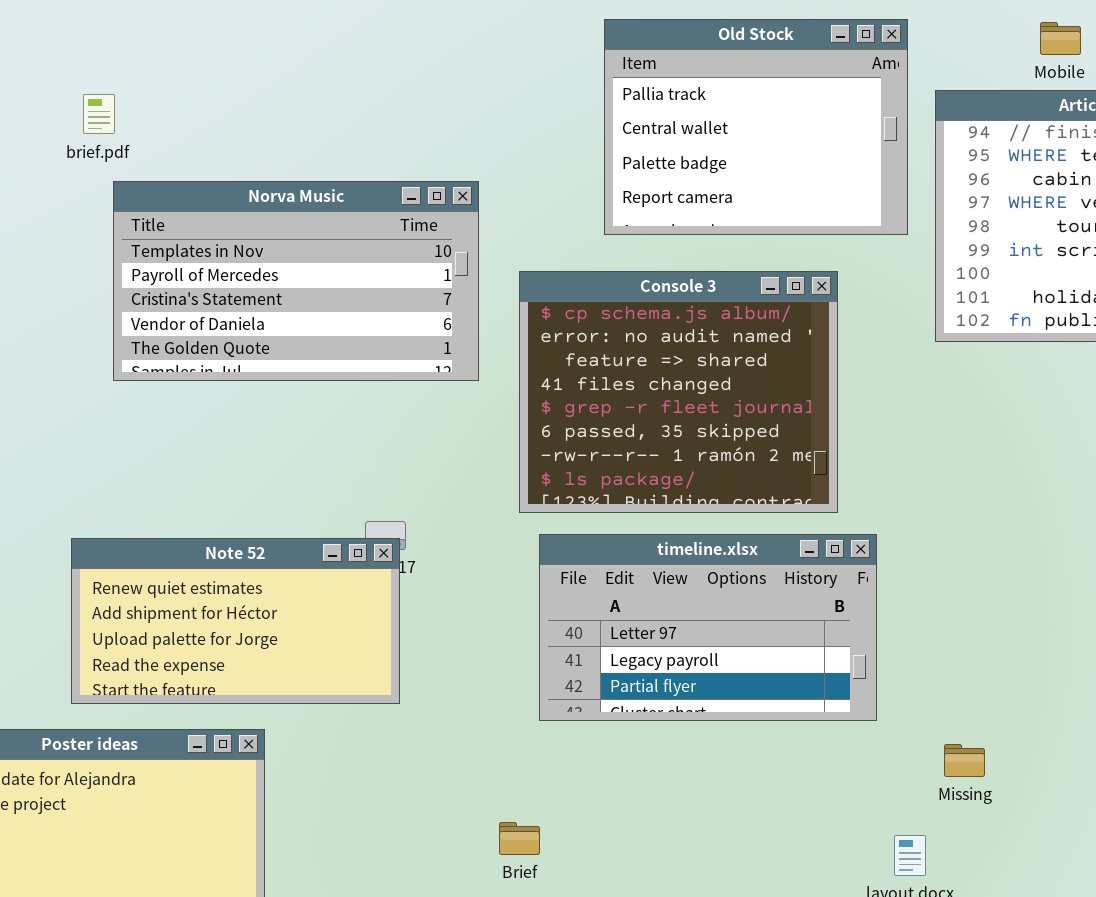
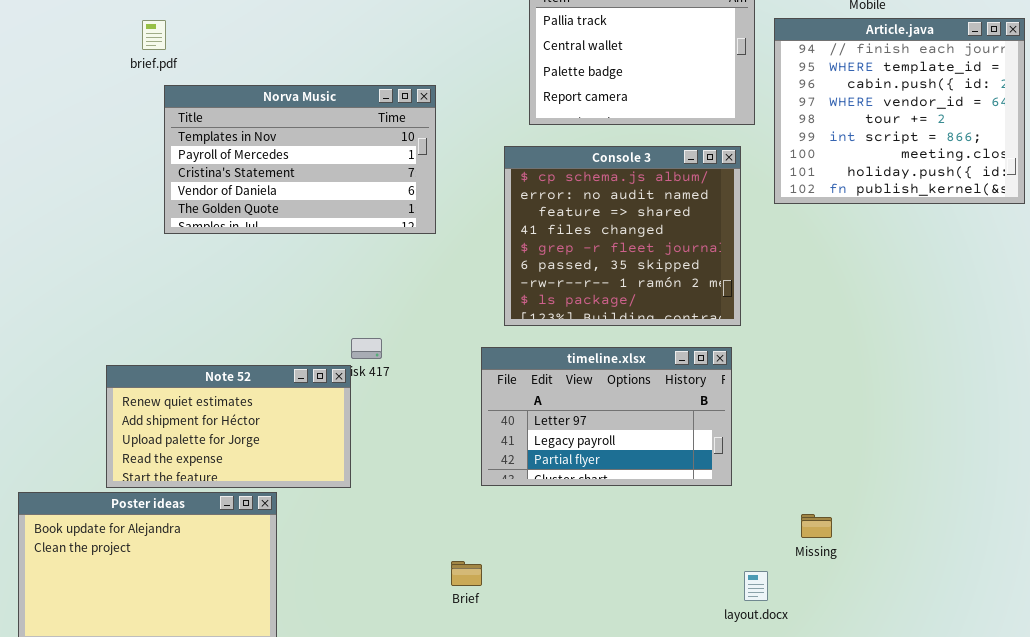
Console 3: [519,271,838,513] -> [504,146,741,326], moved
Note 52: [71,538,400,704] -> [106,365,351,488], moved
Missing: [944,744,985,777] -> [801,514,832,538], moved

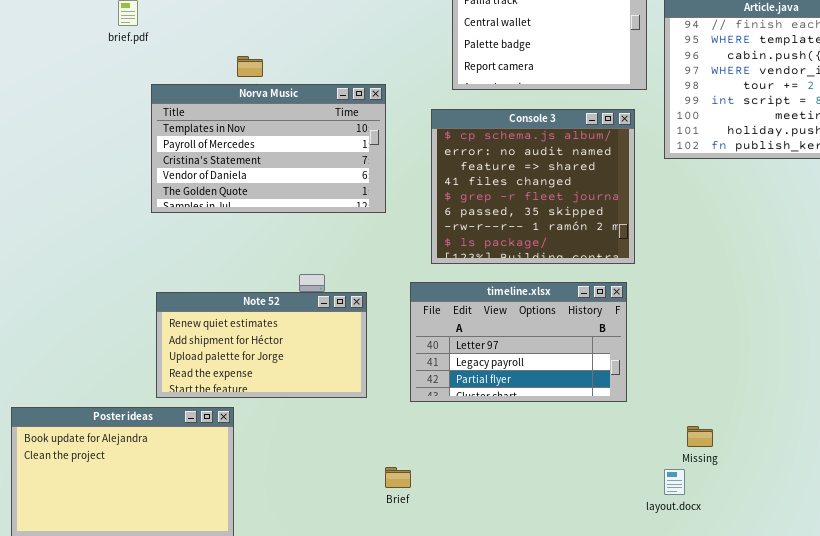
Norva Music: [164,85,436,234] -> [151,84,386,213], moved
Note 52: [106,365,351,488] -> [156,292,367,398], moved
layout.docx: [744,571,768,601] -> [664,469,685,495], moved

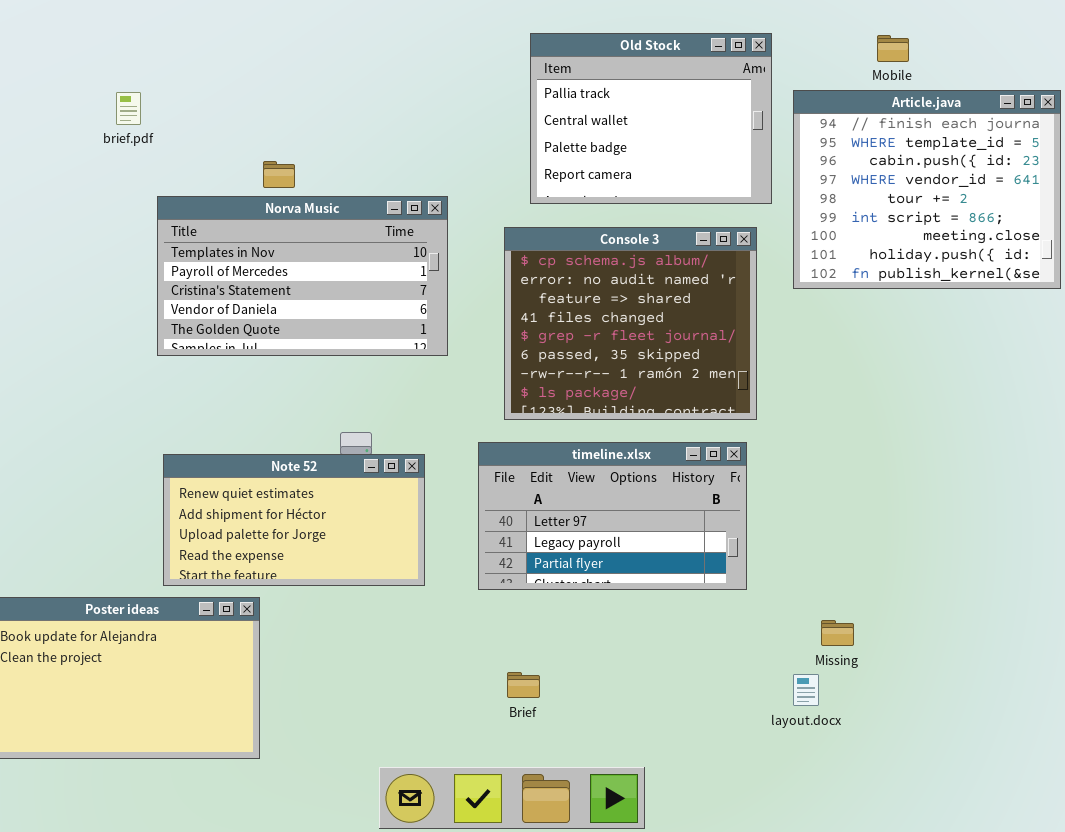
Brief: [385,467,411,488] -> [507,672,540,698], moved

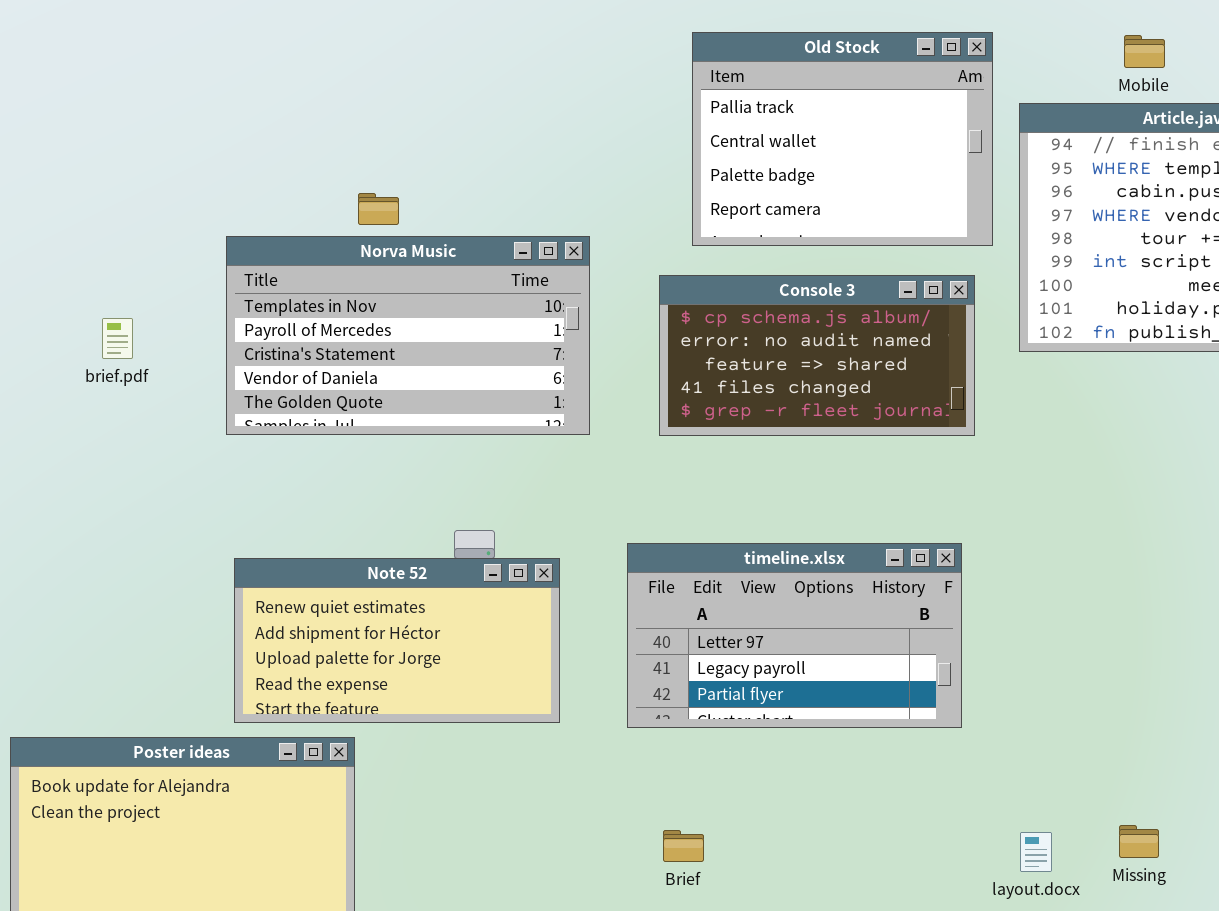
brief.pdf: [116,92,141,125] -> [102,318,133,359], moved
Console 3: [504,227,757,420] -> [659,275,975,436], resized
Missing: [821,620,854,646] -> [1119,825,1159,858], moved

